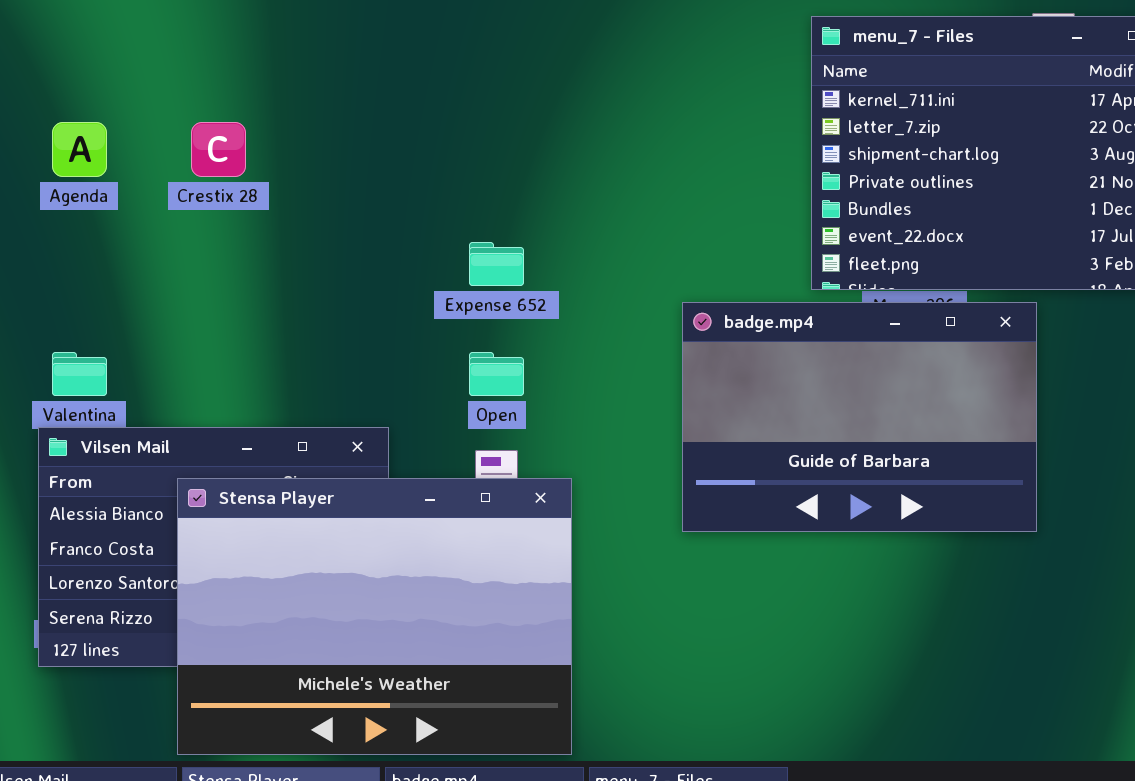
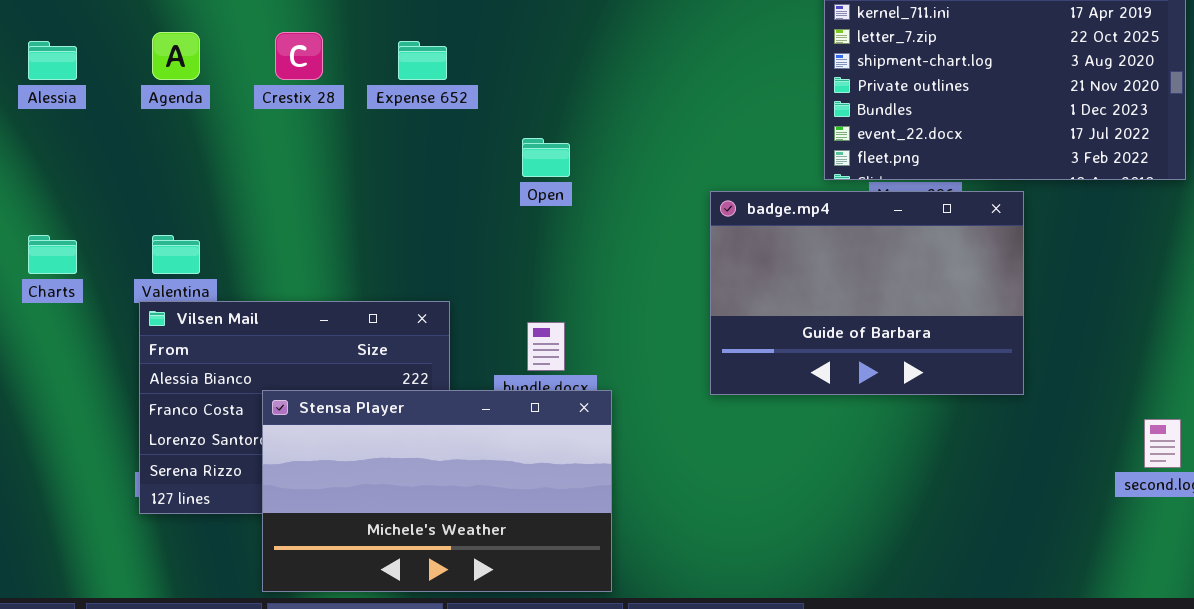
Expense 652: [469,242,524,286] -> [398,41,447,80], moved
Open: [469,352,524,396] -> [522,138,570,177], moved
Stensa Player: [177,478,572,755] -> [262,390,612,592], resized

